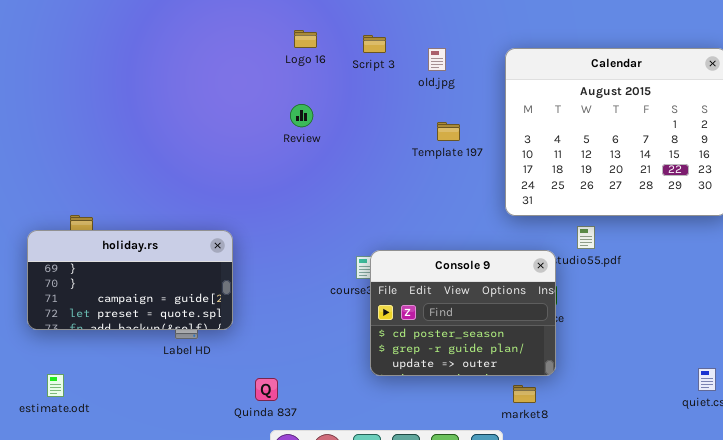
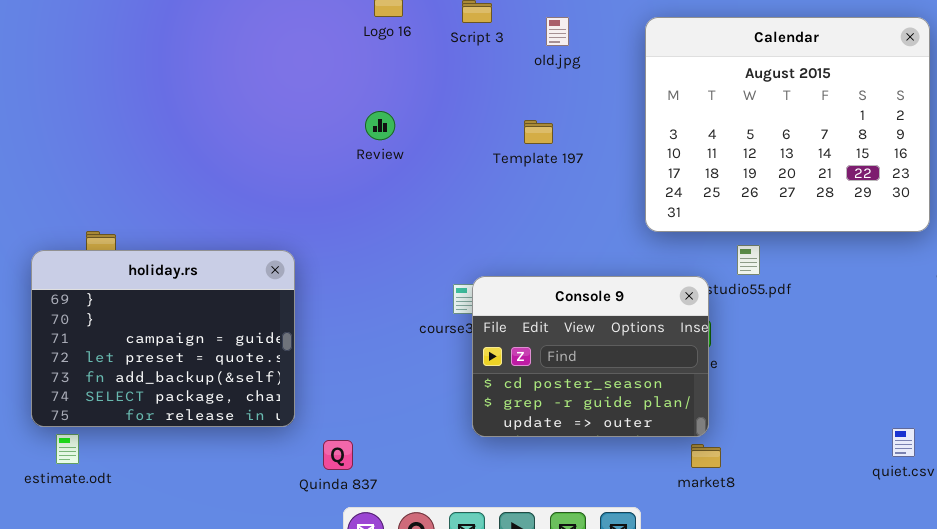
Review: [290,104,313,127] -> [365,111,395,140], moved
Template 197: [437,122,460,141] -> [524,120,553,144], moved
holiday.rs: [27,230,233,330] -> [31,250,295,427], resized
market8: [513,385,536,403] -> [691,444,721,468], moved

